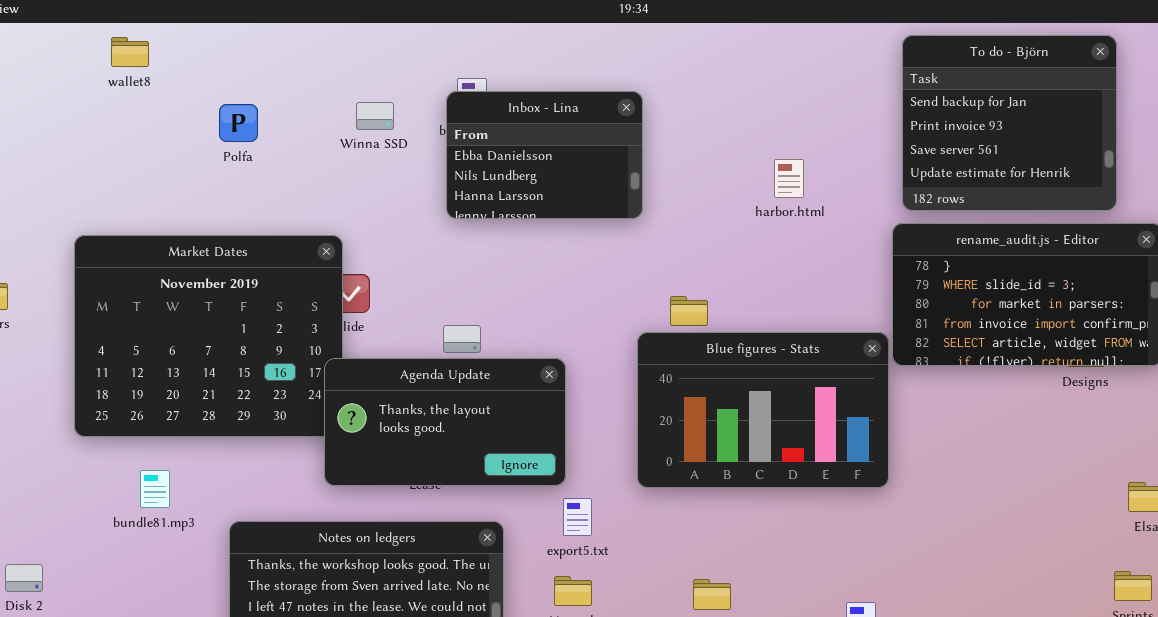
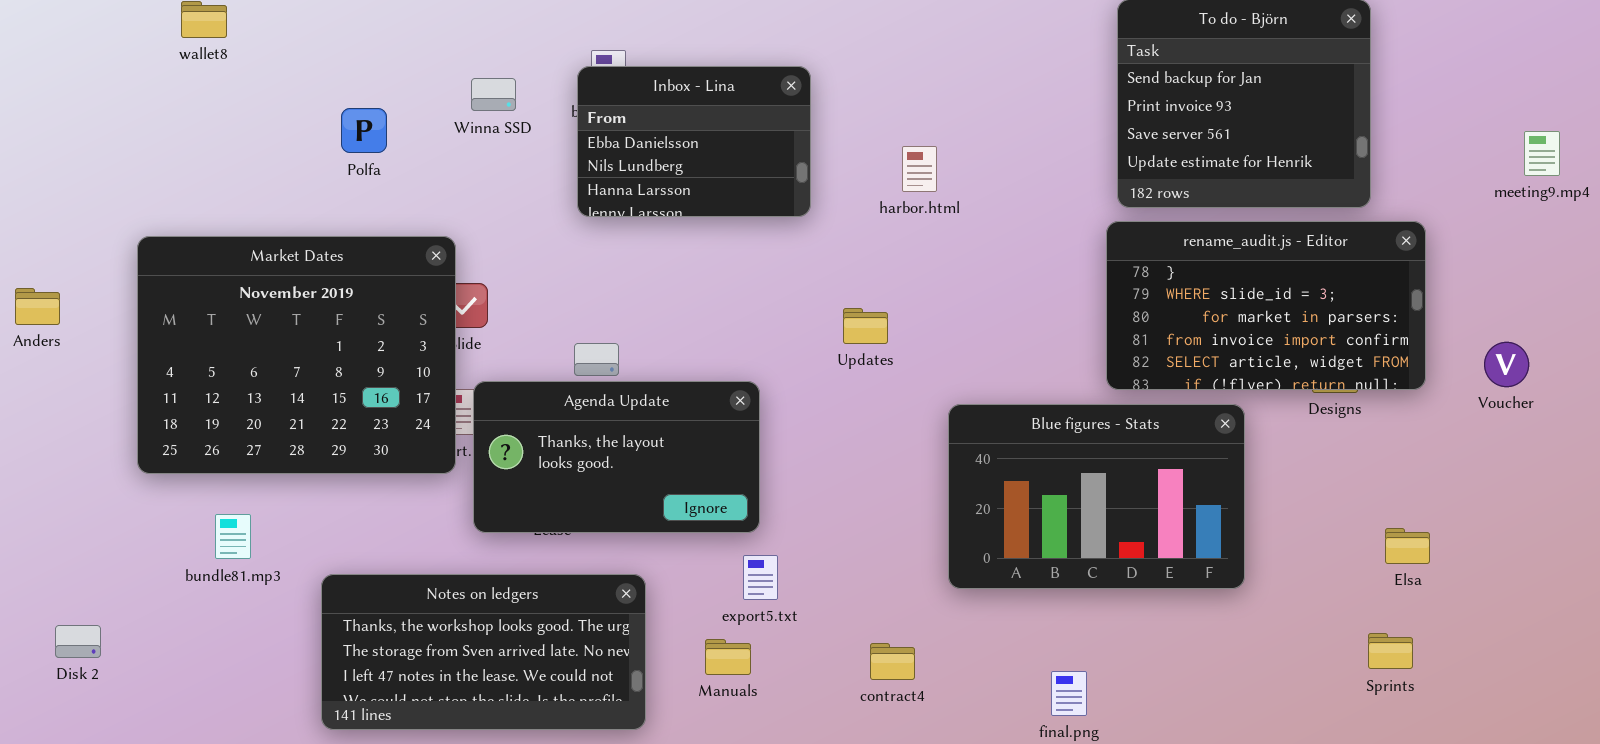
Polfa: [219,104,258,142] -> [341,108,387,153], moved
harbor.html: [774,159,804,198] -> [902,146,937,192], moved
Blue figures - Stats: [637,332,889,488] -> [948,404,1245,589], moved
Agenda Update: [324,358,566,486] -> [473,381,760,533], moved
export5.txt: [563,498,592,536] -> [743,555,778,600], moved

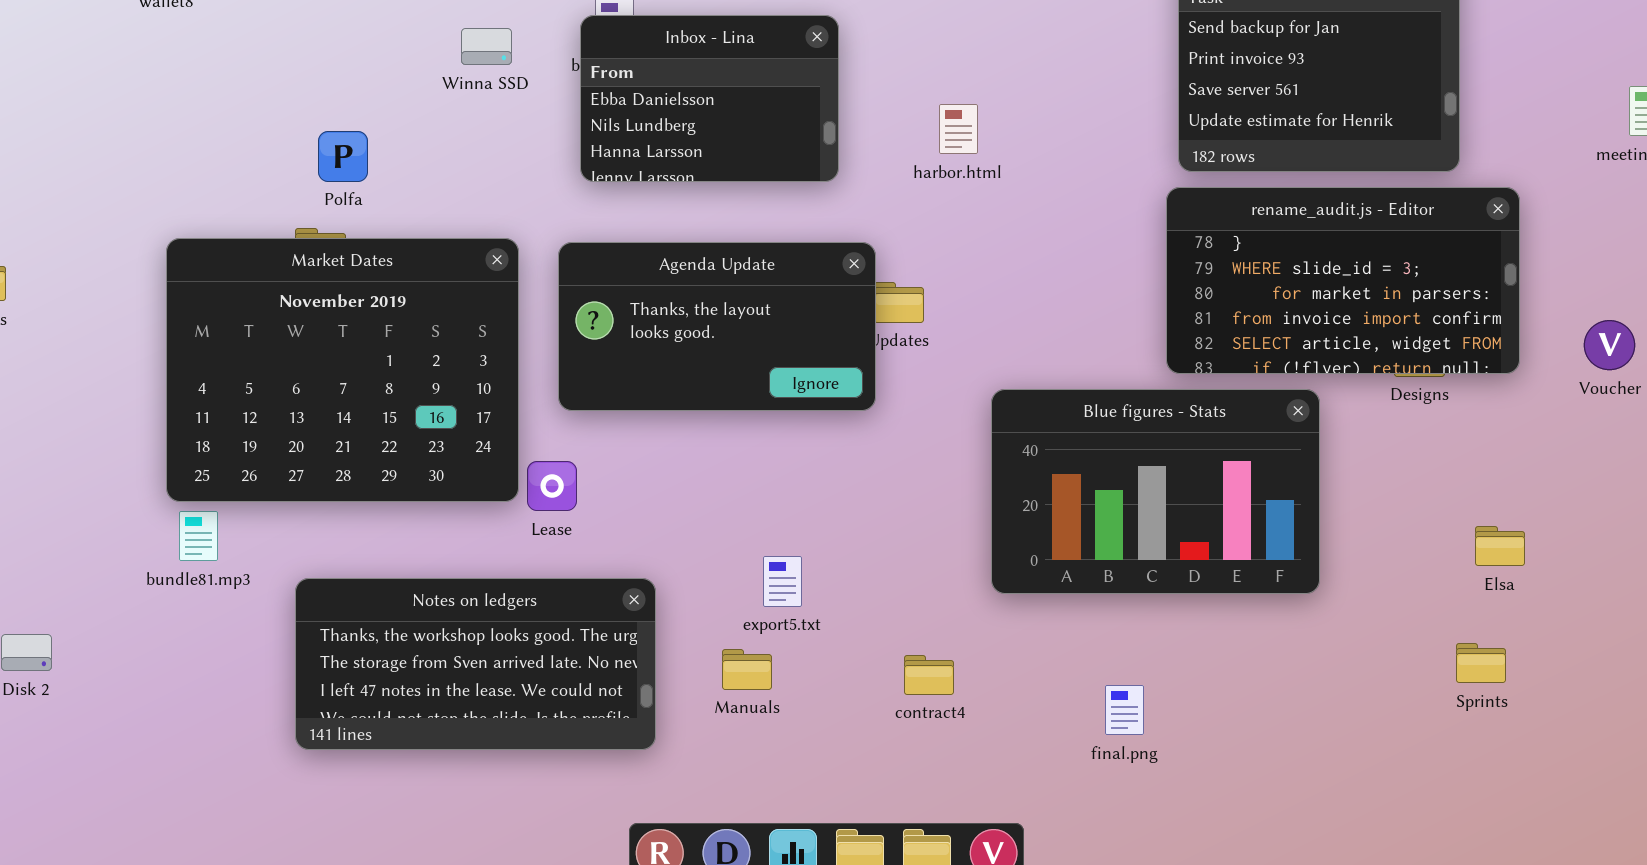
Polfa: [341,108,387,153] -> [318,131,368,182], moved
Market Dates: [137,236,456,474] -> [166,238,519,502], moved
Agenda Update: [473,381,760,533] -> [558,242,876,411], moved

